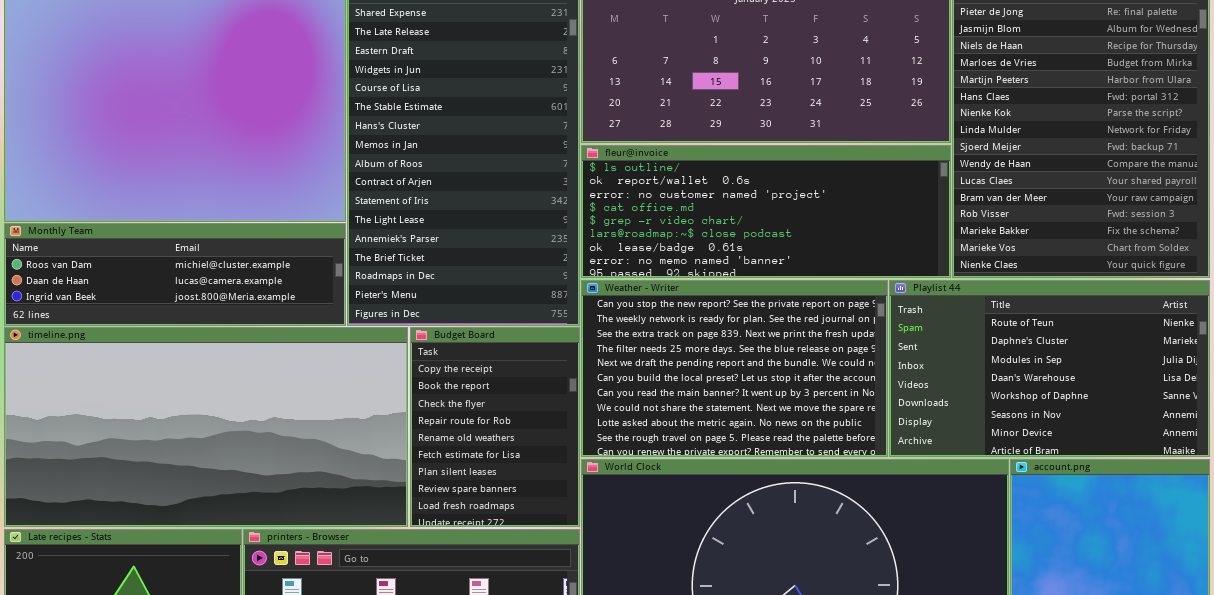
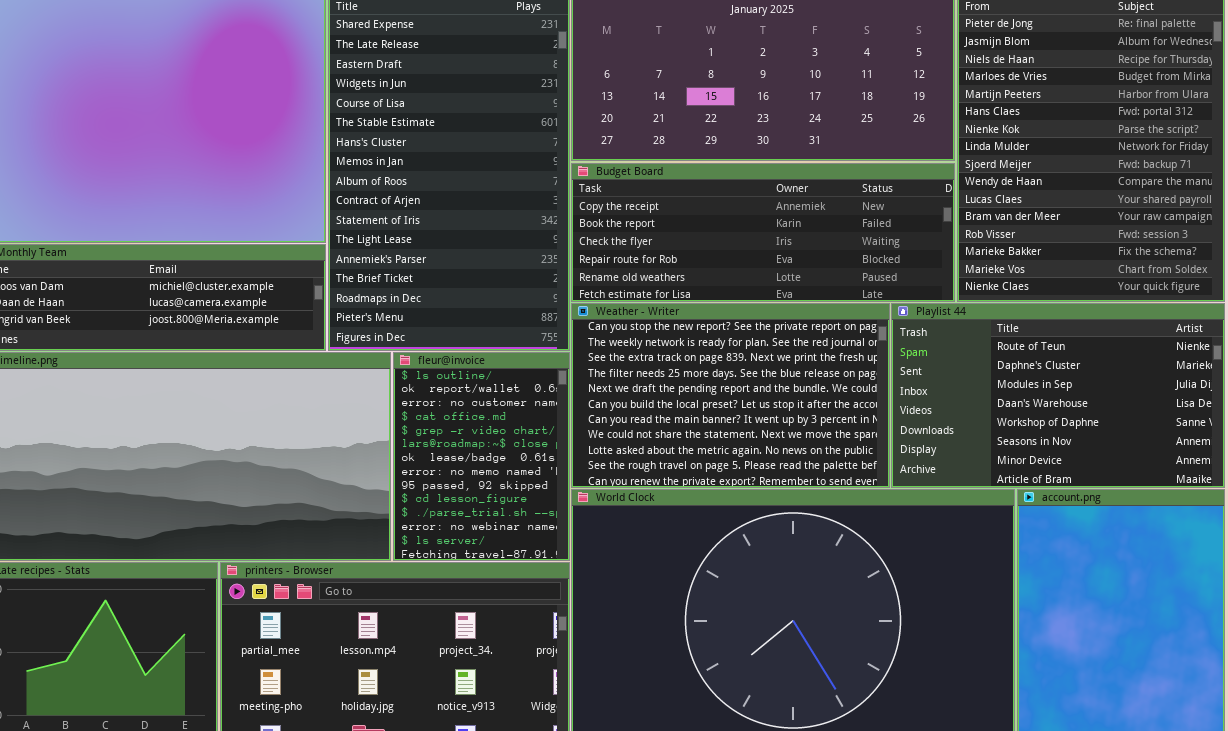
fleur@invoice: [581,145,951,278] -> [393,352,570,561], moved, resized
Budget Board: [410,327,580,527] -> [571,163,955,302], moved, resized

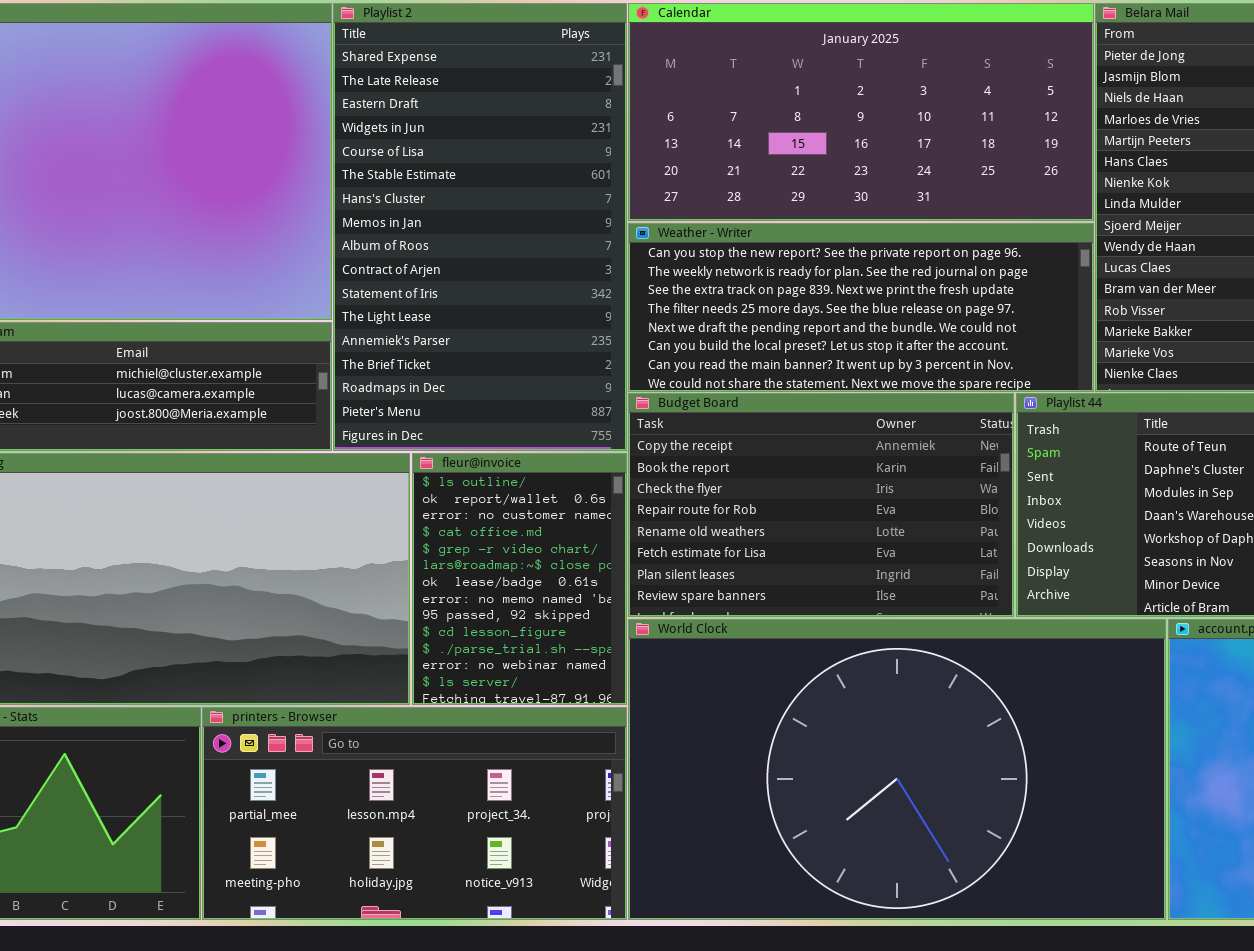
Budget Board: [571,163,955,302] -> [628,393,1014,617], moved, resized
Weather - Writer: [571,303,890,488] -> [628,223,1094,392], moved, resized

